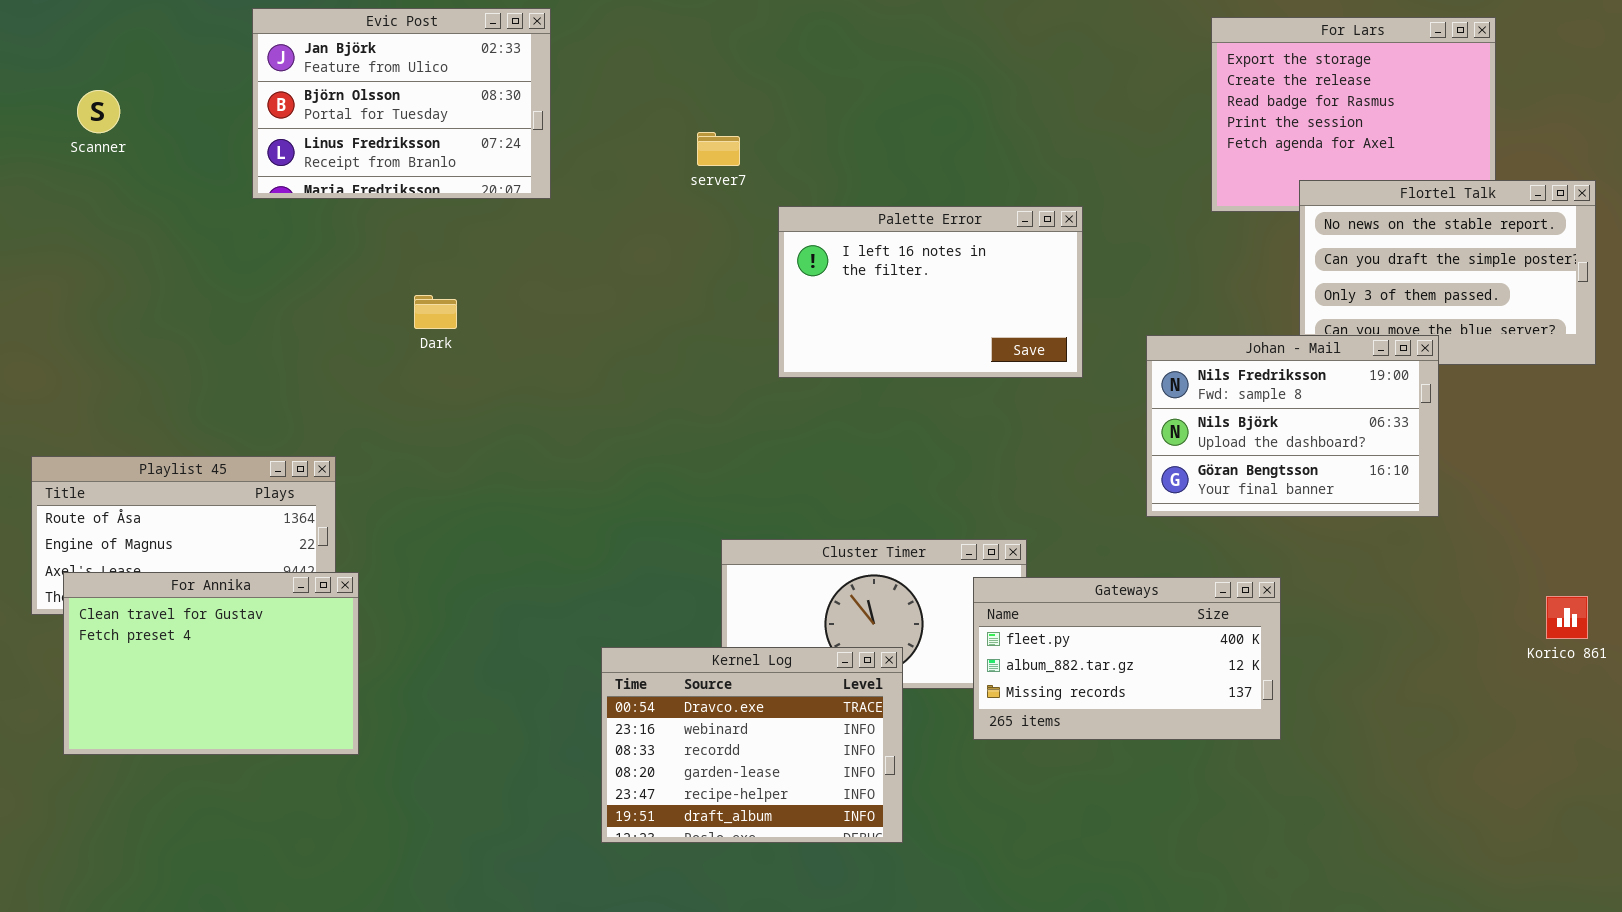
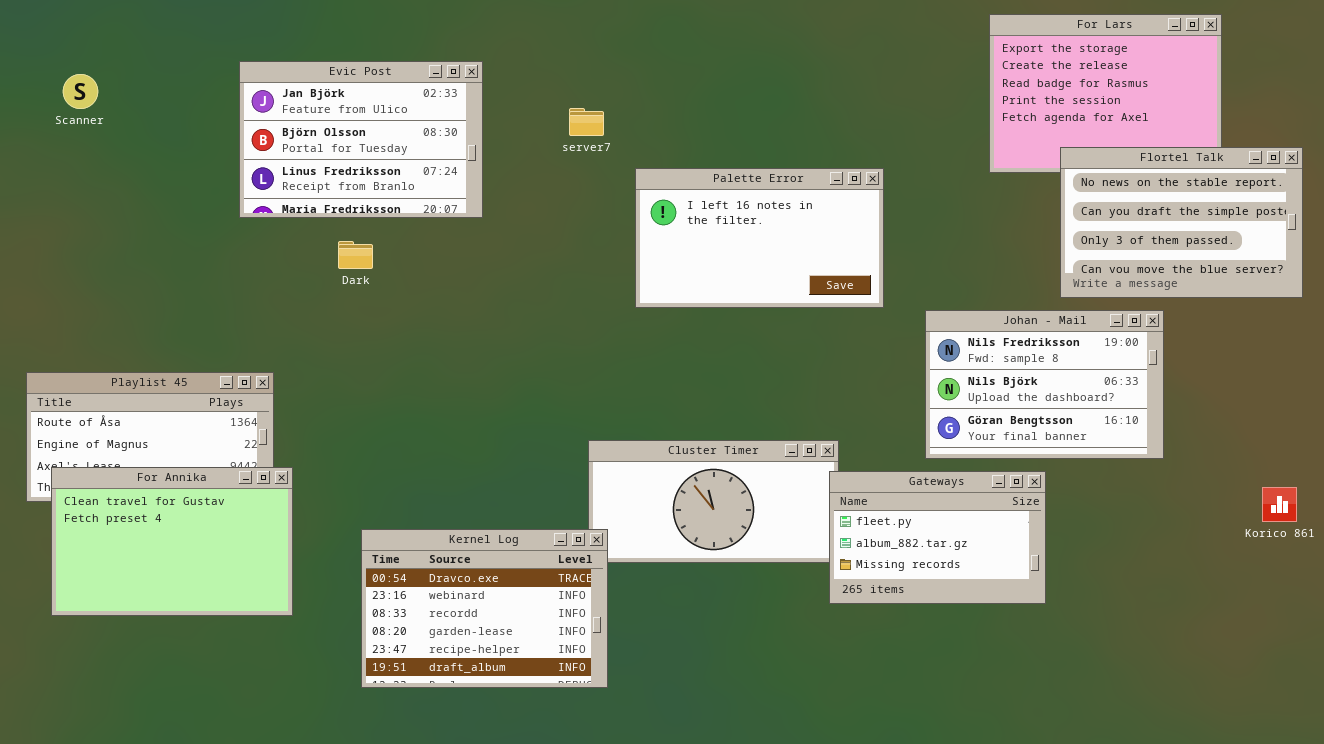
Evic Post: [252,8,551,199] -> [239,61,483,218], moved
Johan - Mail: [1146,335,1439,517] -> [925,310,1164,459], moved
Gateways: [973,577,1281,740] -> [829,471,1046,604], resized
Kernel Log: [601,647,903,843] -> [361,529,608,688], moved

